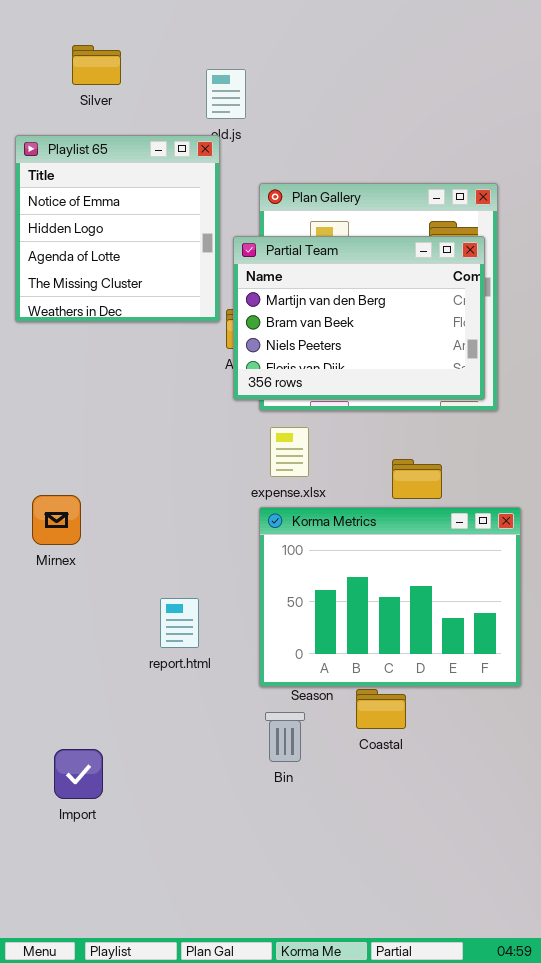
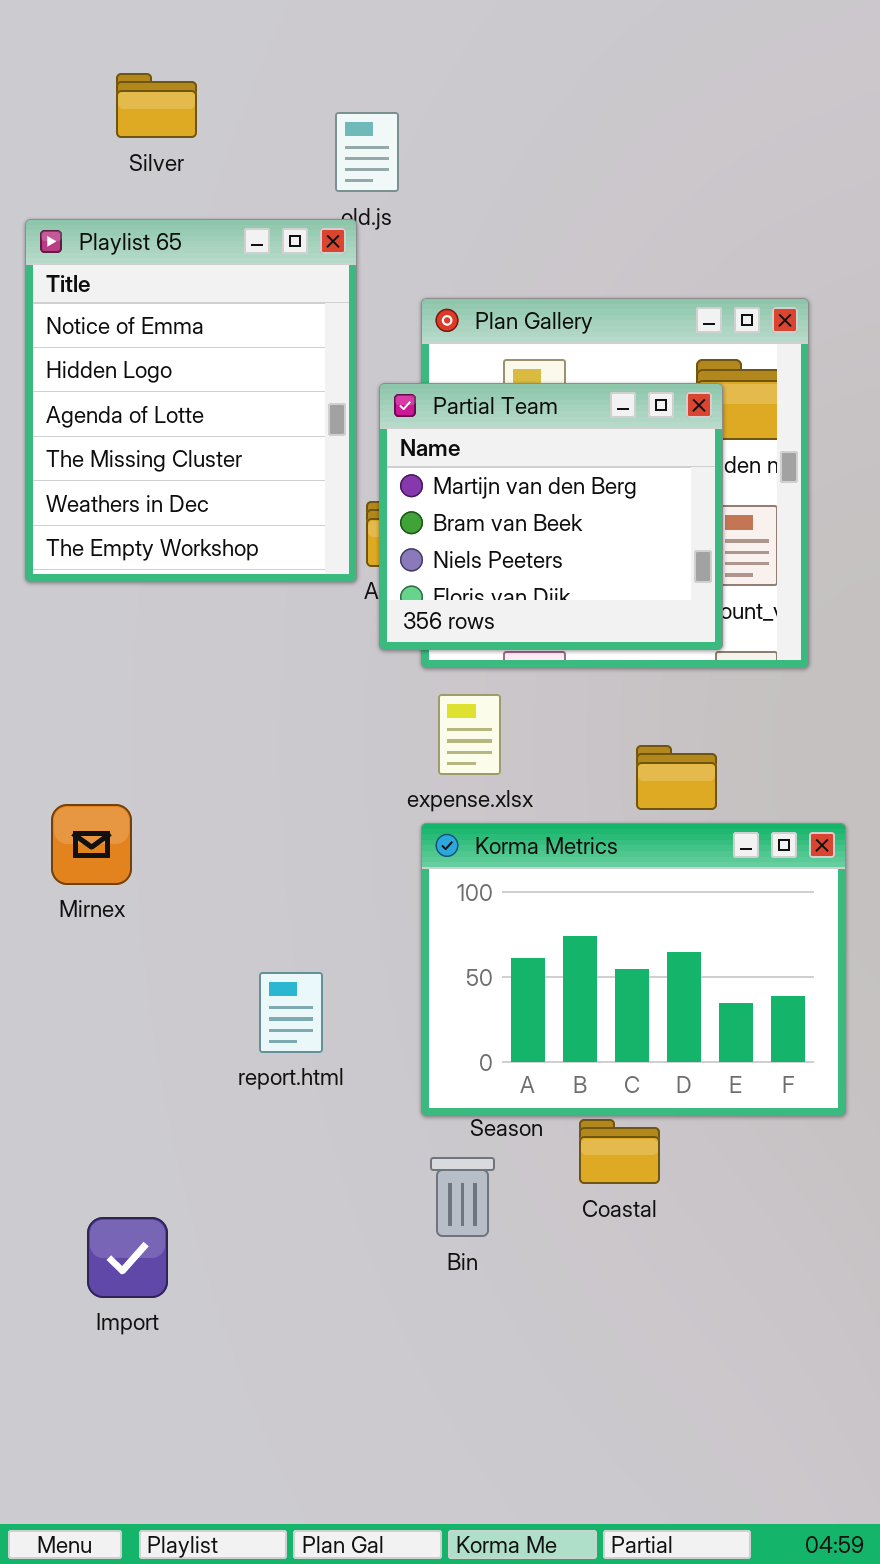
Playlist 65: [15,135,220,322] -> [25,219,357,582], resized
Partial Team: [233,236,485,400] -> [379,383,723,650], resized

